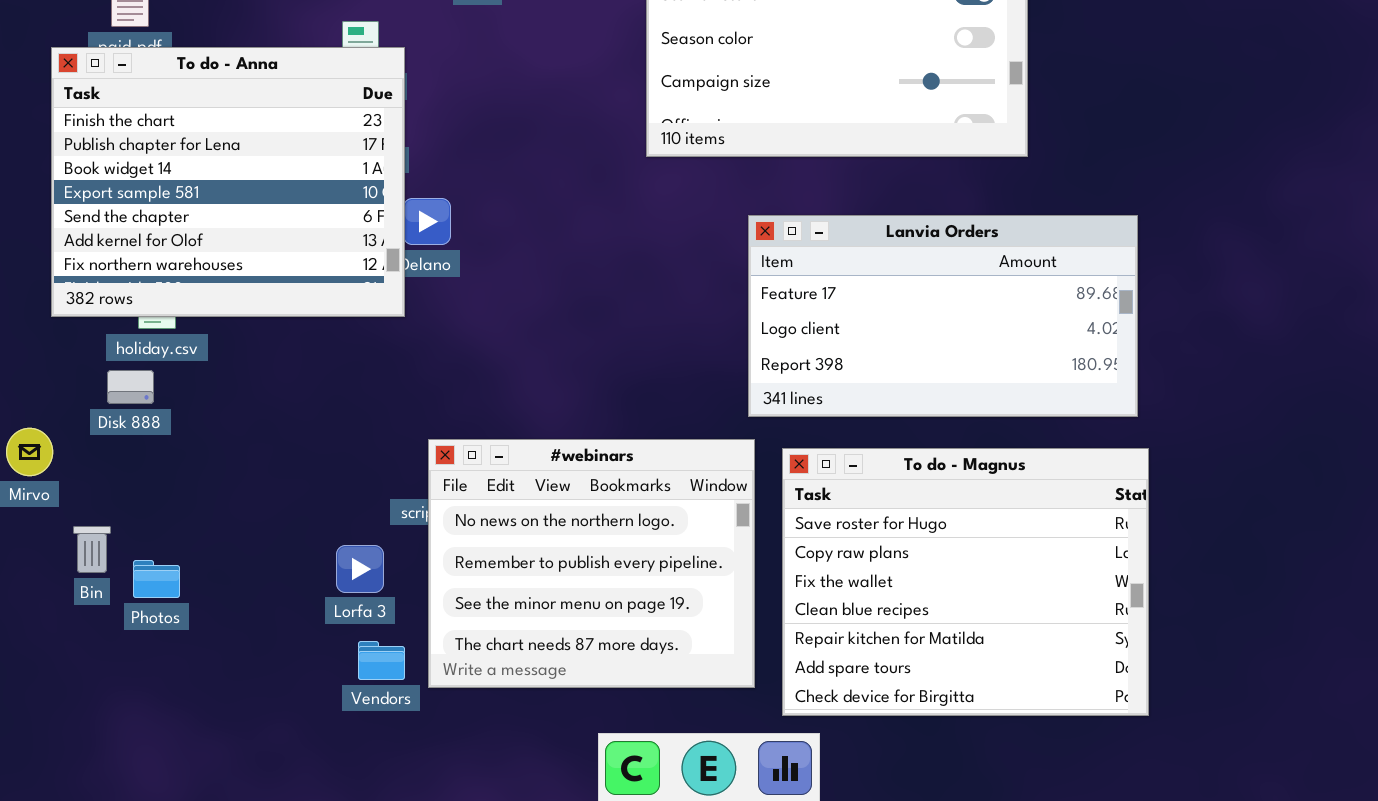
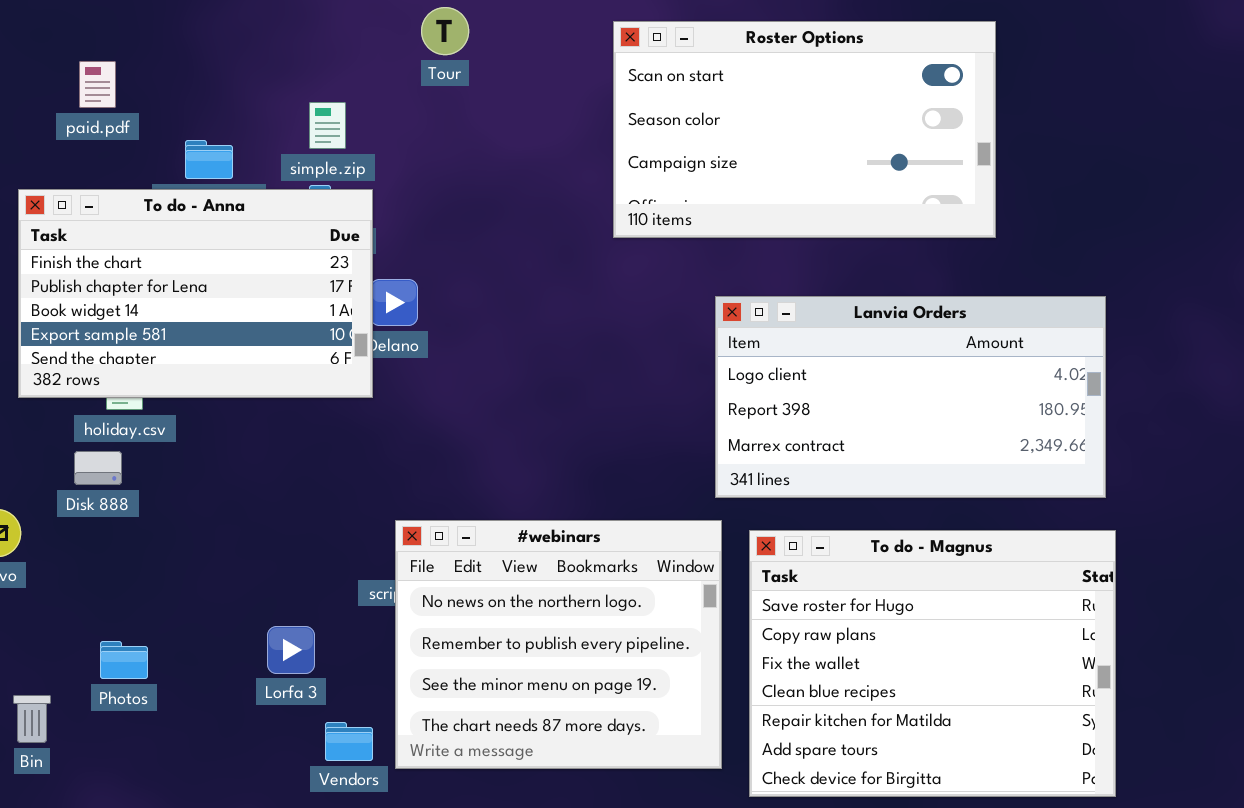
To do - Anna: [51,47,405,317] -> [18,189,373,398], resized
Lanvia Orders: [748,215,1138,417] -> [715,296,1106,498], scrolled down 1 row
Bin: [73,526,111,573] -> [13,695,51,743], moved
Lorfa 3: [336,545,384,593] -> [267,626,315,674], moved

